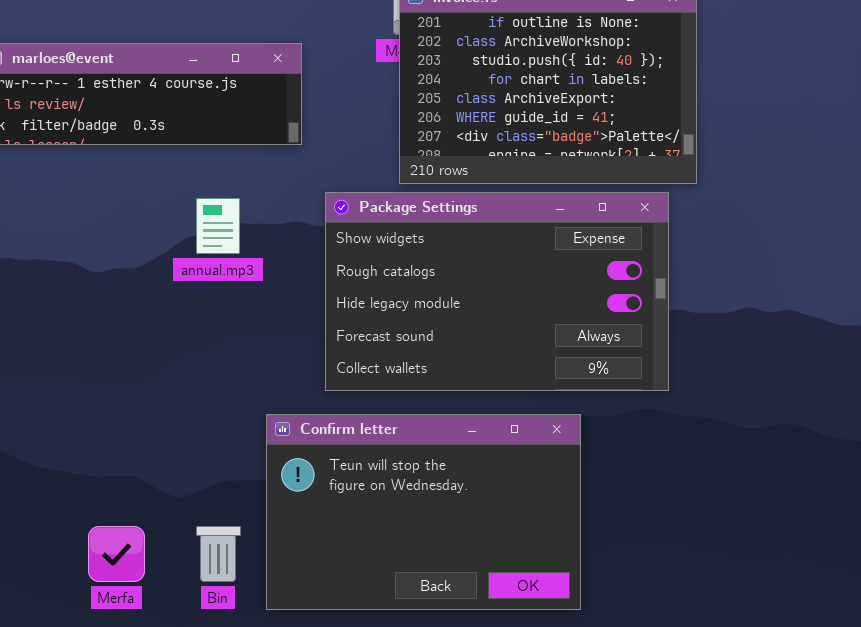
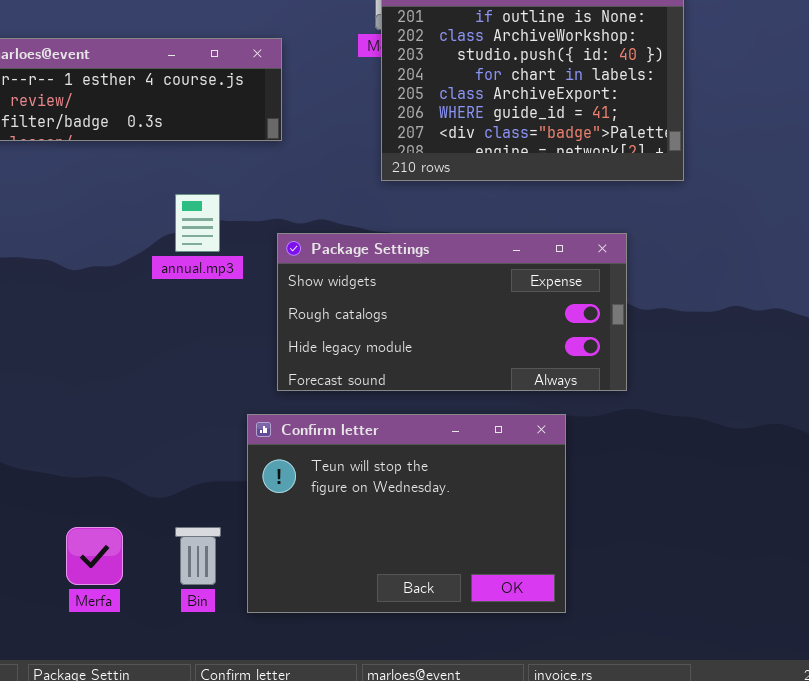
Package Settings: [325,192,669,391] -> [277,233,627,391], moved, resized

